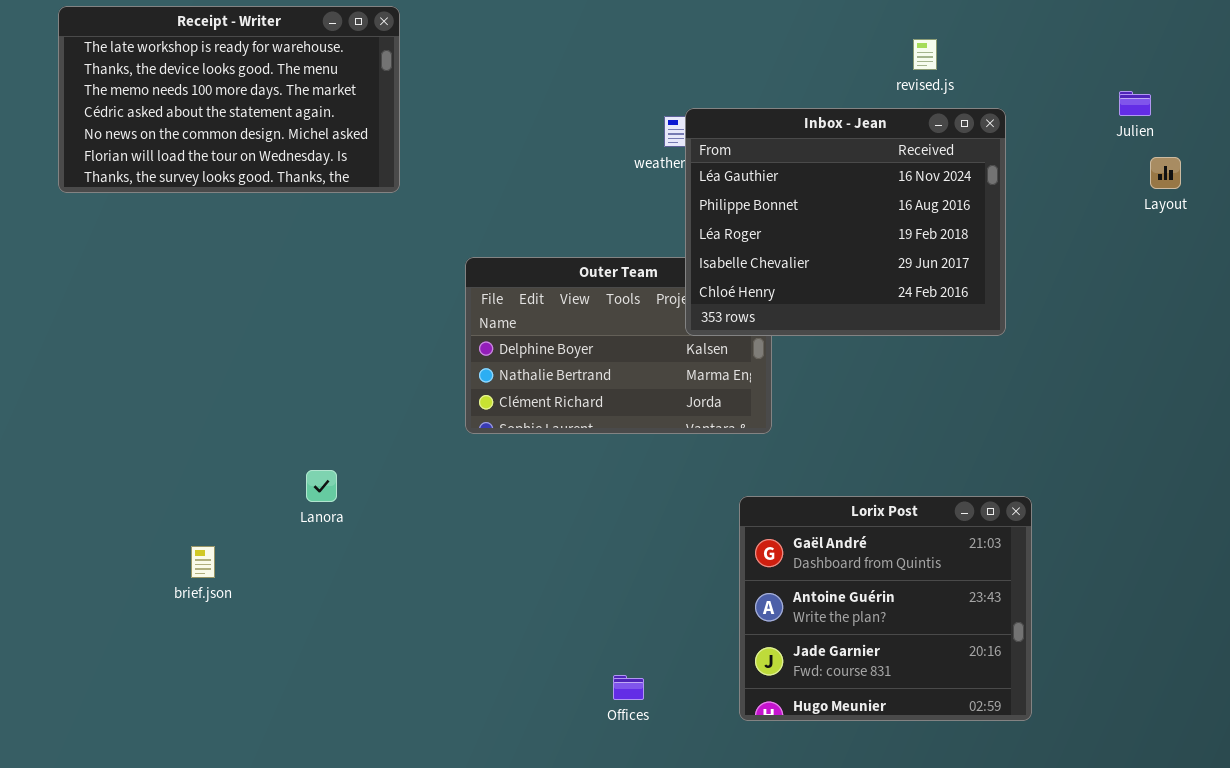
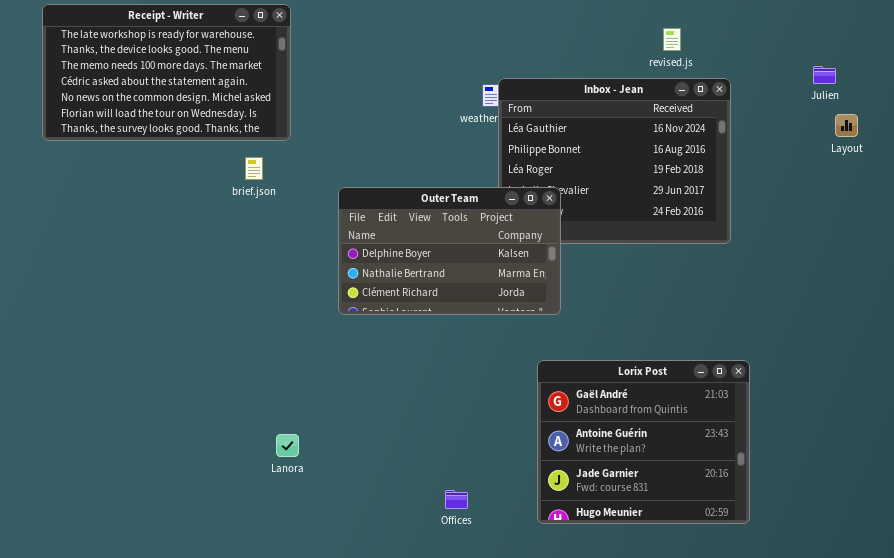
Outer Team: [465,257,772,434] -> [338,187,561,315], raised
Lanora: [306,470,337,502] -> [276,434,299,457], moved
brief.json: [191,546,215,578] -> [245,157,263,180], moved

